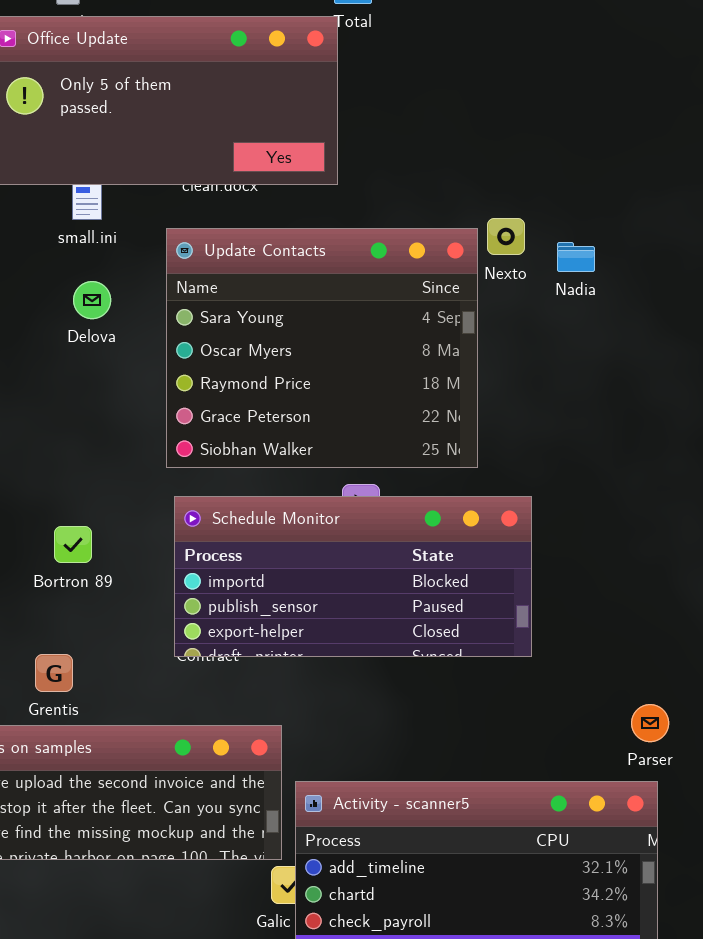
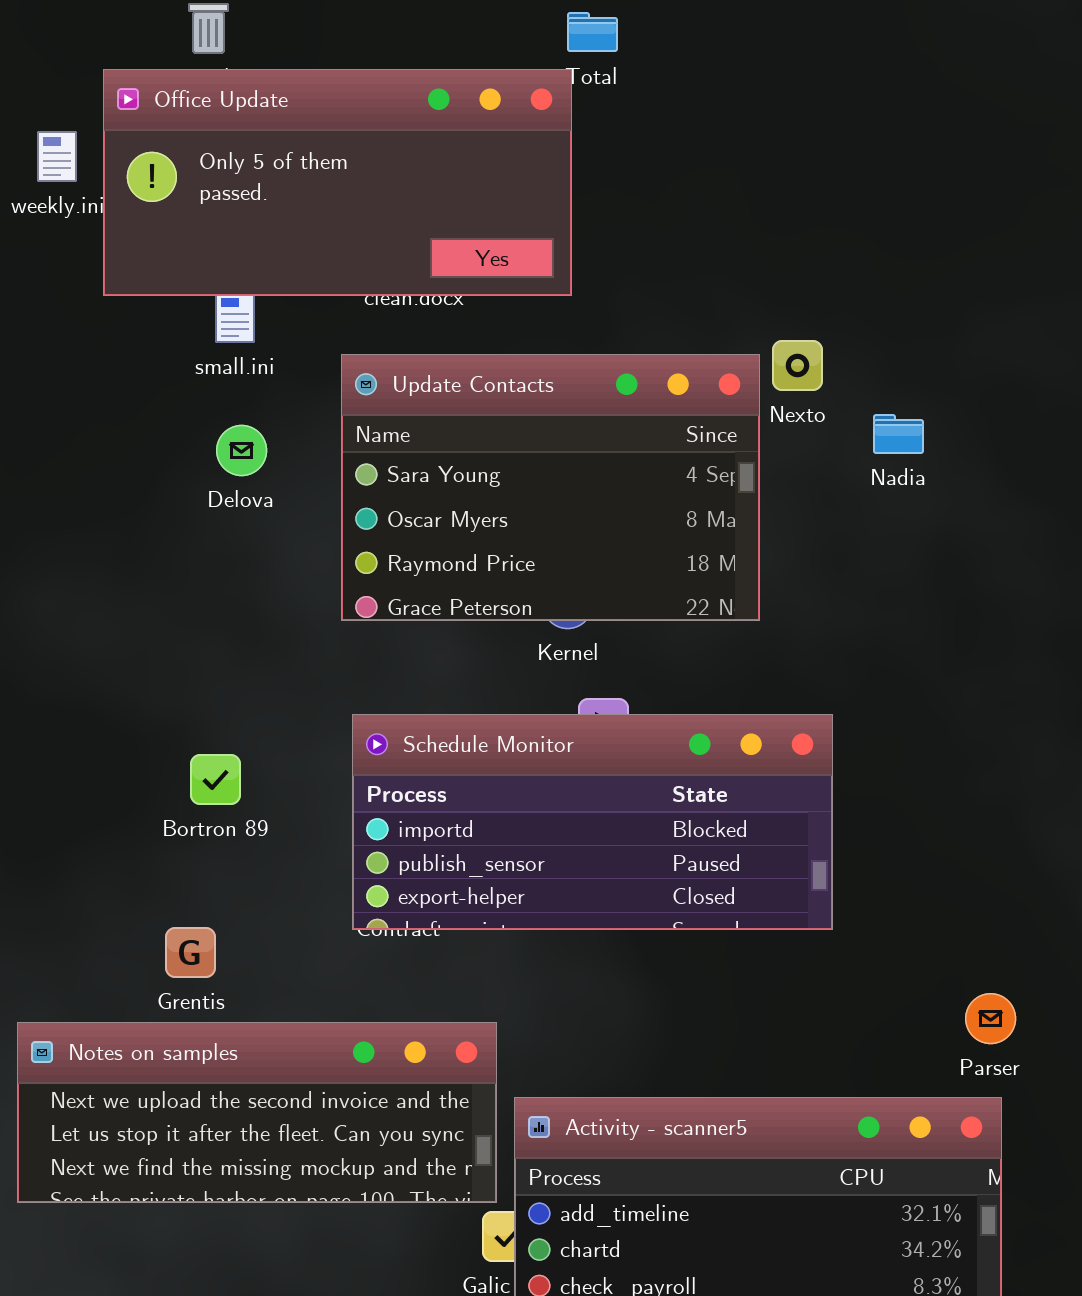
Update Contacts: [166,228,478,468] -> [341,354,760,621], resized
Nadia: [557,242,595,272] -> [873,414,924,454], moved

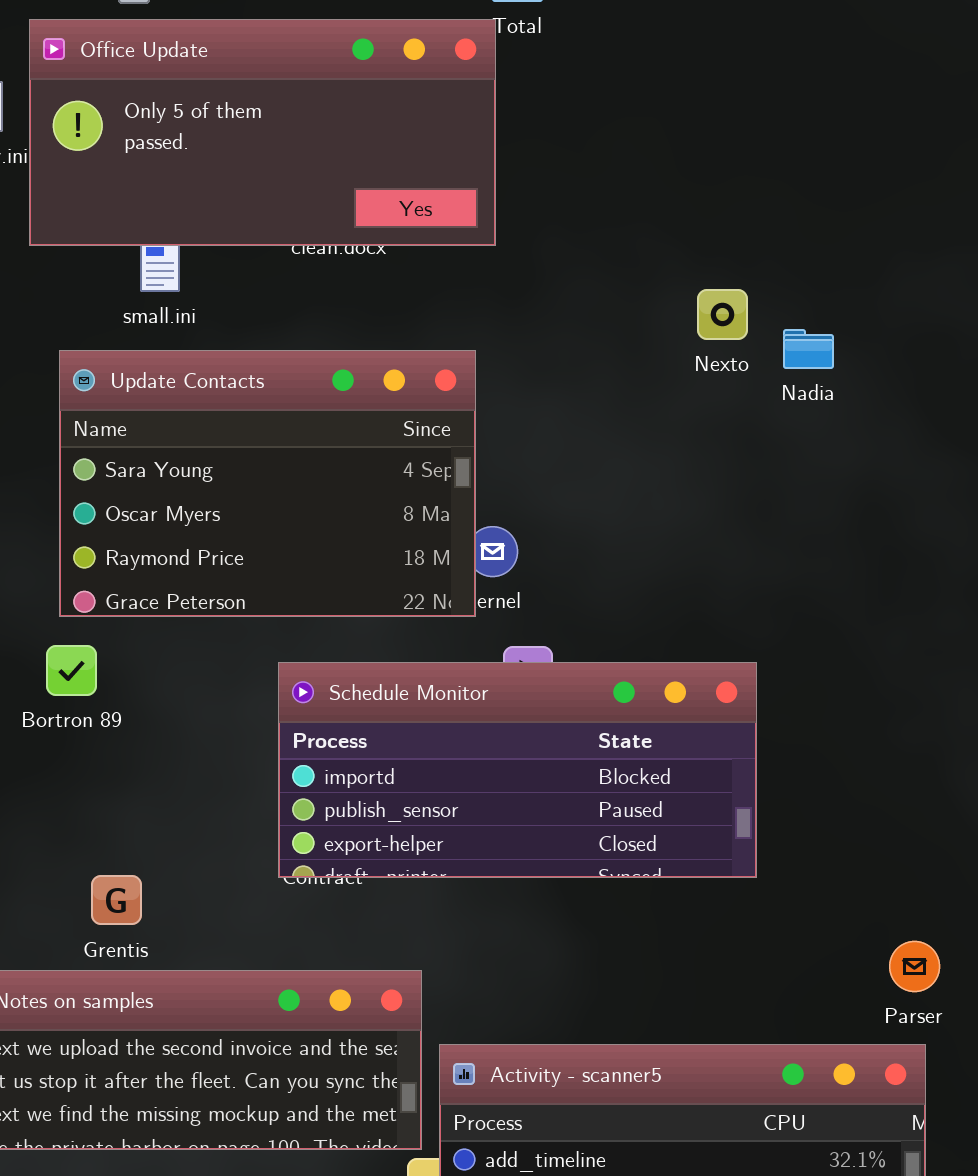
Update Contacts: [341,354,760,621] -> [59,350,476,617], moved
Nadia: [873,414,924,454] -> [783,329,834,369], moved
Bortron 89: [190,754,241,805] -> [46,645,97,696], moved

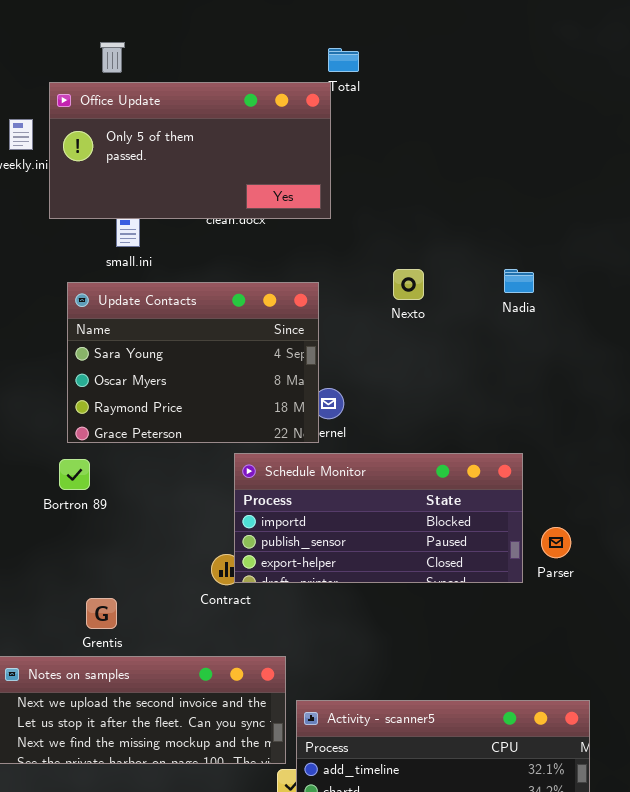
Nexto: [697,289,748,340] -> [393,269,424,300], moved
Schedule Monitor: [278,662,757,878] -> [234,453,523,583], moved
Parser: [889,941,940,992] -> [541,527,571,558], moved

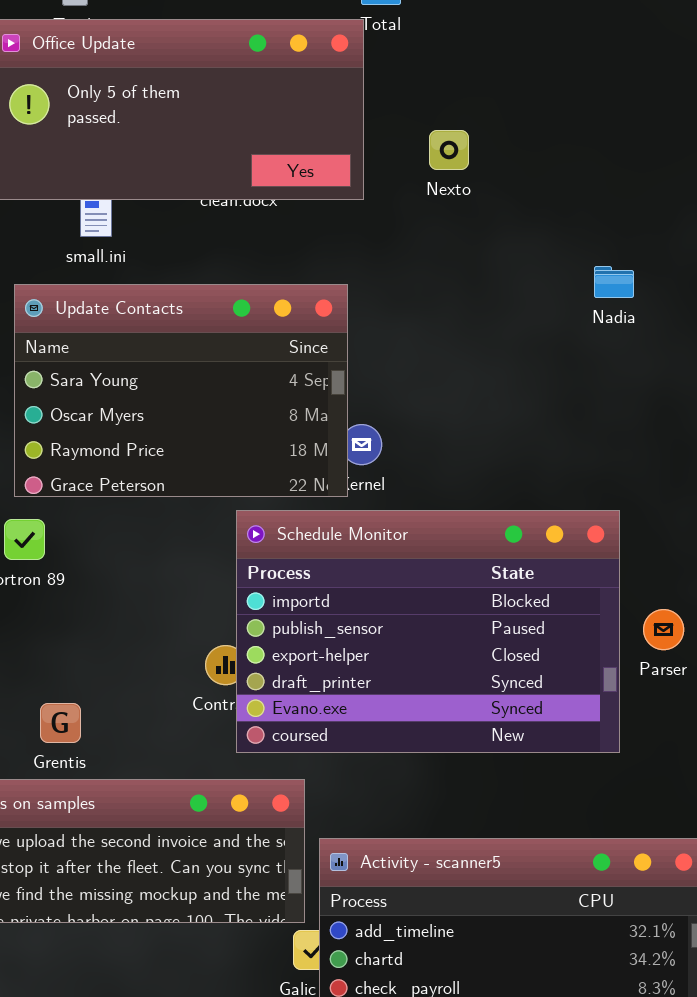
Nexto: [393,269,424,300] -> [429,130,469,170], moved
Schedule Monitor: [234,453,523,583] -> [236,510,620,753], resized

